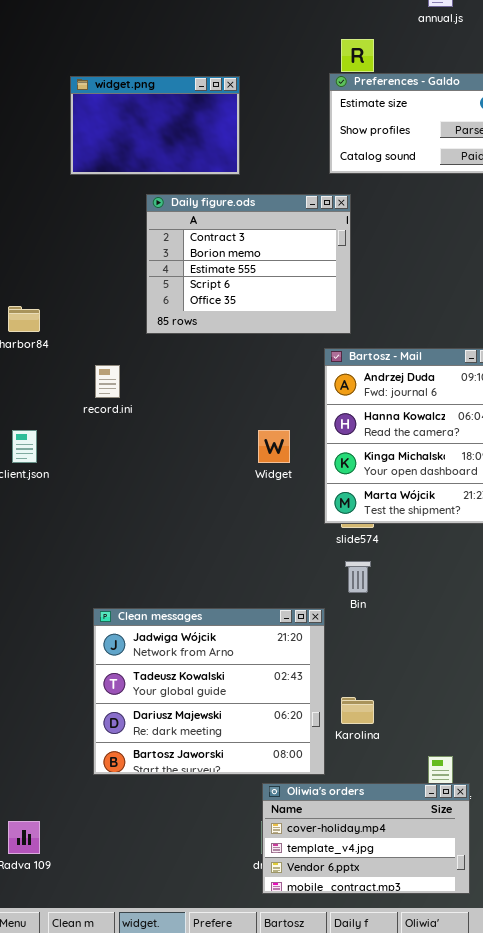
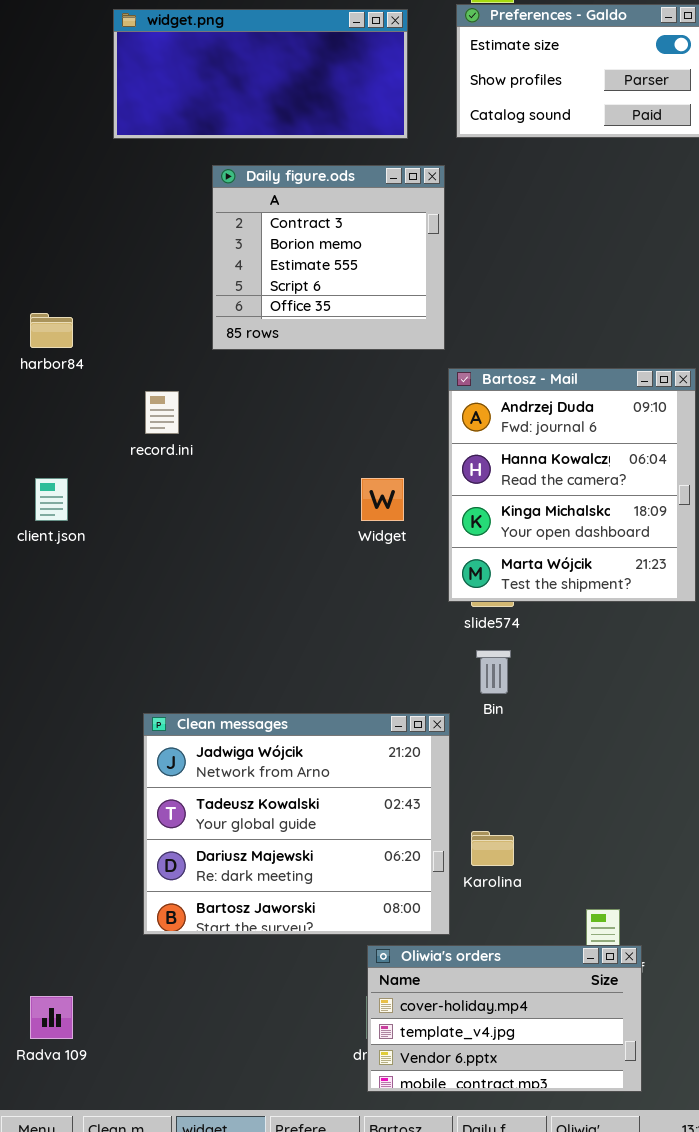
widget.png: [70,76,240,175] -> [113,9,408,139], resized
Daily figure.ods: [146,194,351,334] -> [212,165,445,350], resized

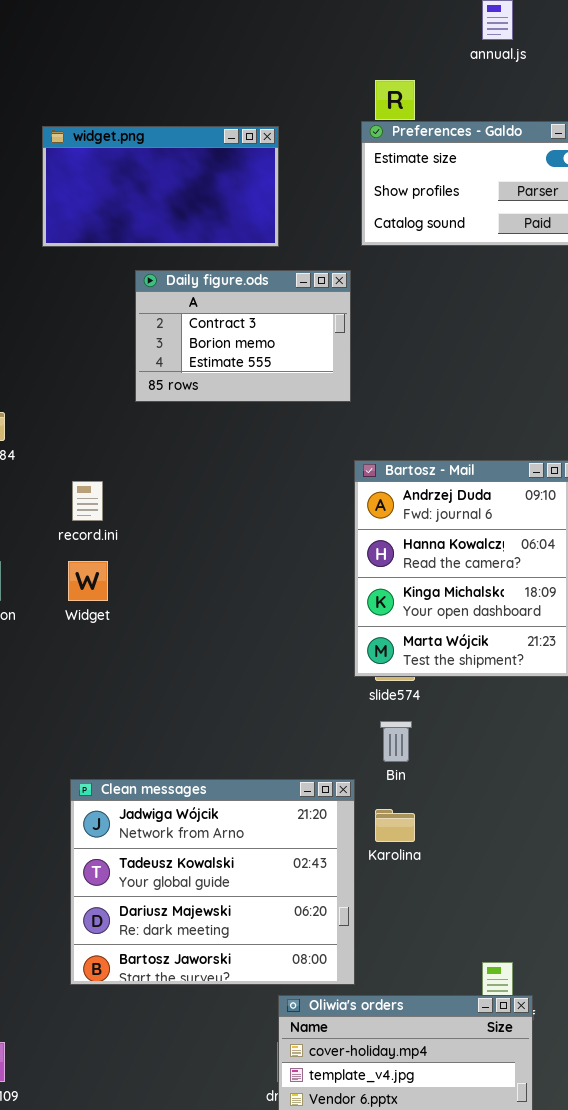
widget.png: [113,9,408,139] -> [42,126,279,247], resized
Daily figure.ods: [212,165,445,350] -> [135,270,351,402], resized
Widget: [361,478,404,521] -> [68,561,108,601], moved
Karolina: [471,831,514,866] -> [375,809,415,842], moved

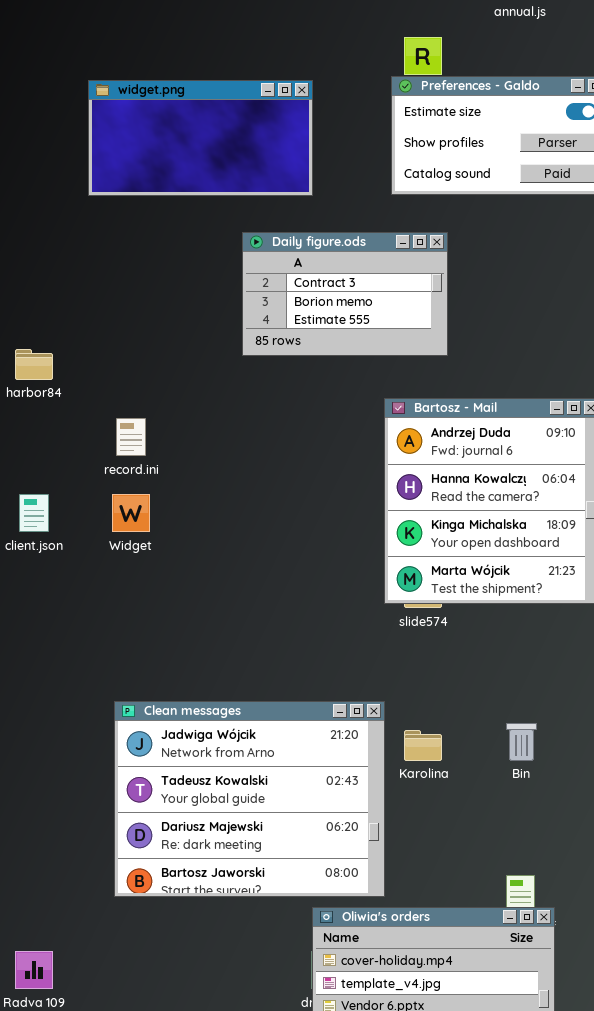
Daily figure.ods: [135,270,351,402] -> [242,232,448,356], moved
Bin: [380,721,412,762] -> [506,723,537,761], moved

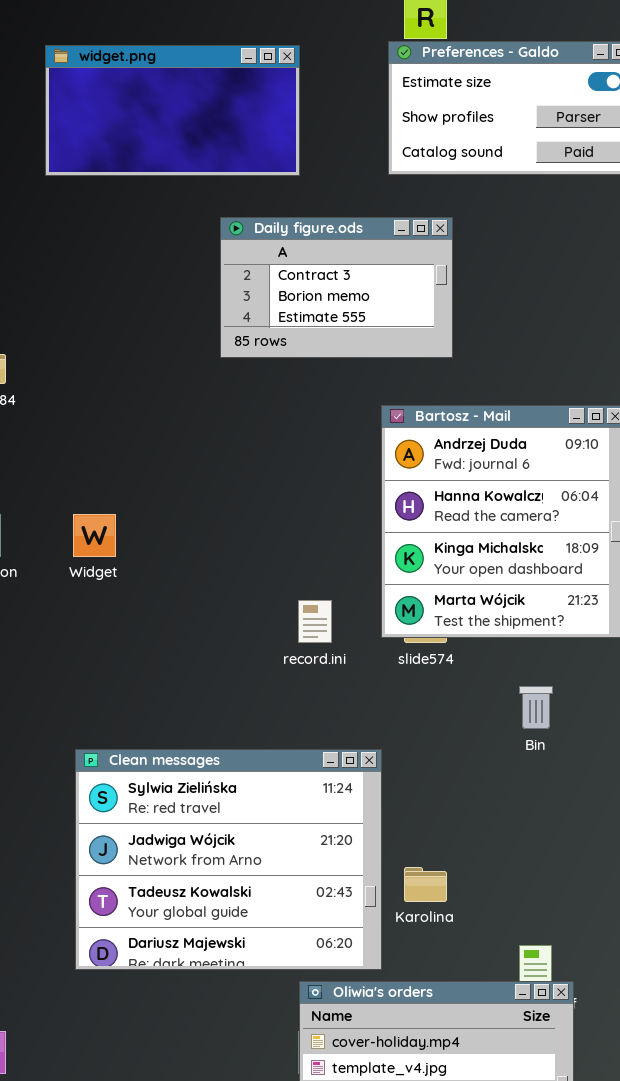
record.ini: [116,418,146,456] -> [298,600,332,643], moved
Clean messages: [114,701,385,897] -> [75,749,382,970], scrolled up 1 row
Bin: [506,723,537,761] -> [519,686,553,729], moved
Karolina: [404,730,442,761] -> [404,867,447,902], moved

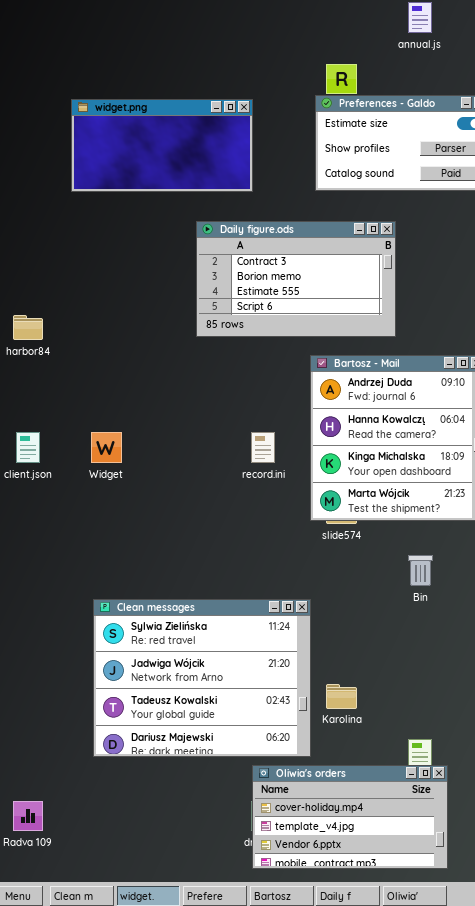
Daily figure.ods: [220,217,453,358] -> [196,221,396,337], resized
record.ini: [298,600,332,643] -> [251,432,275,463], moved

